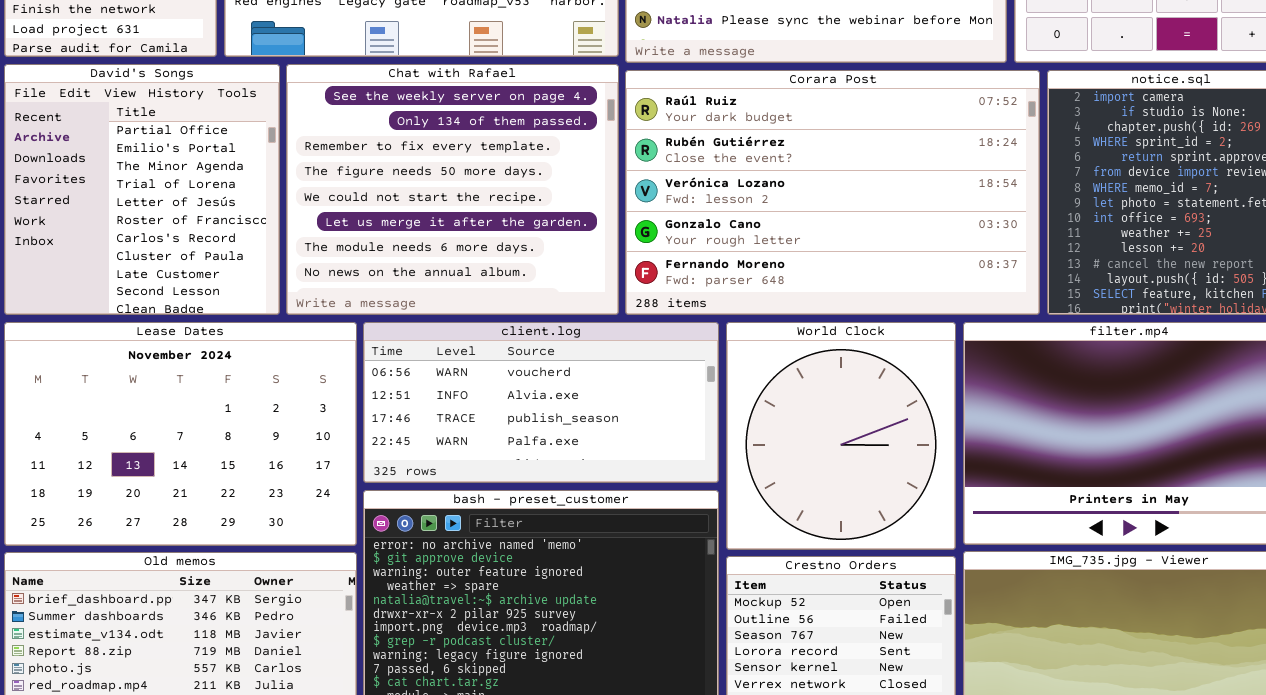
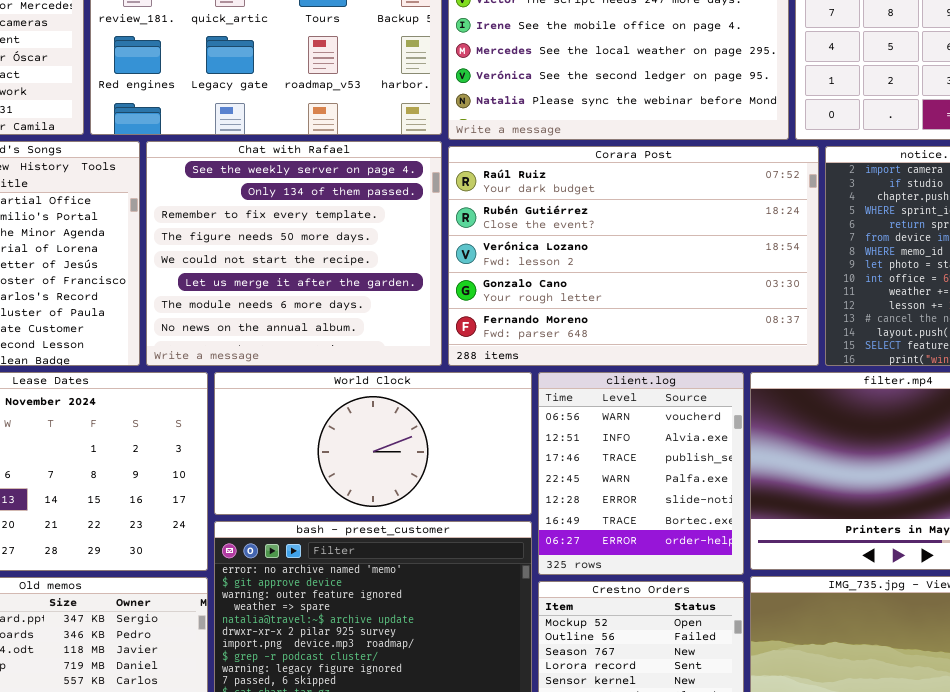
client.log: [363,322,719,483] -> [538,372,744,575], moved, resized
World Clock: [726,322,956,550] -> [214,372,532,515], moved, resized

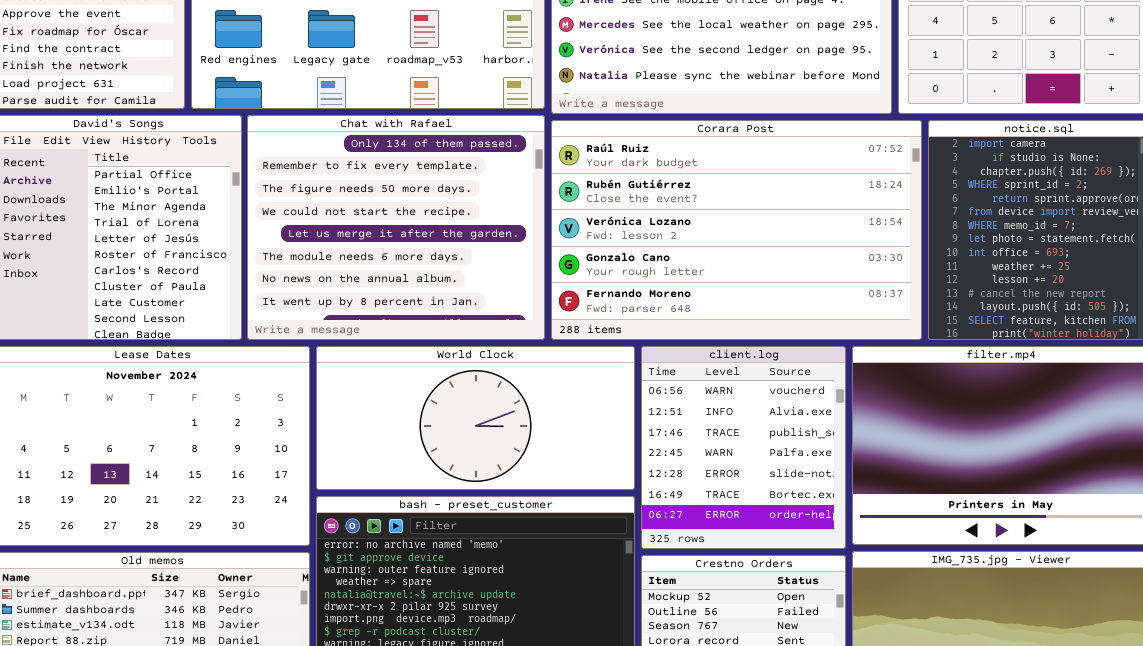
Chat with Rafael: [146,141,442,366] -> [247,115,545,340], scrolled down 1 row

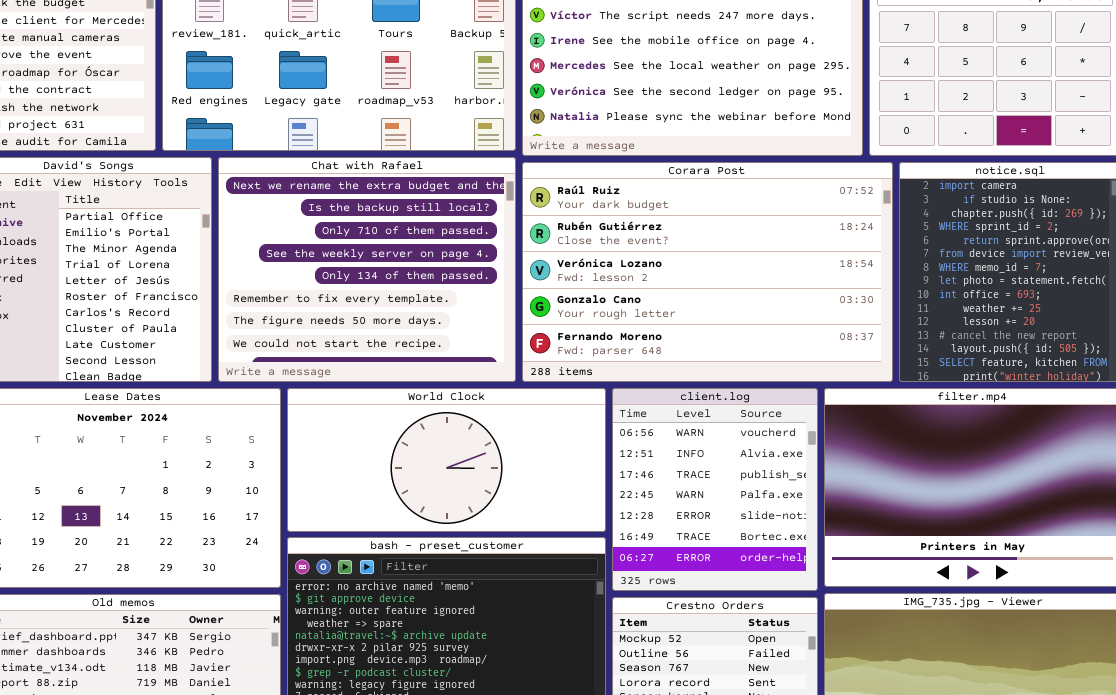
Chat with Rafael: [247,115,545,340] -> [218,157,516,382], scrolled up 4 rows

